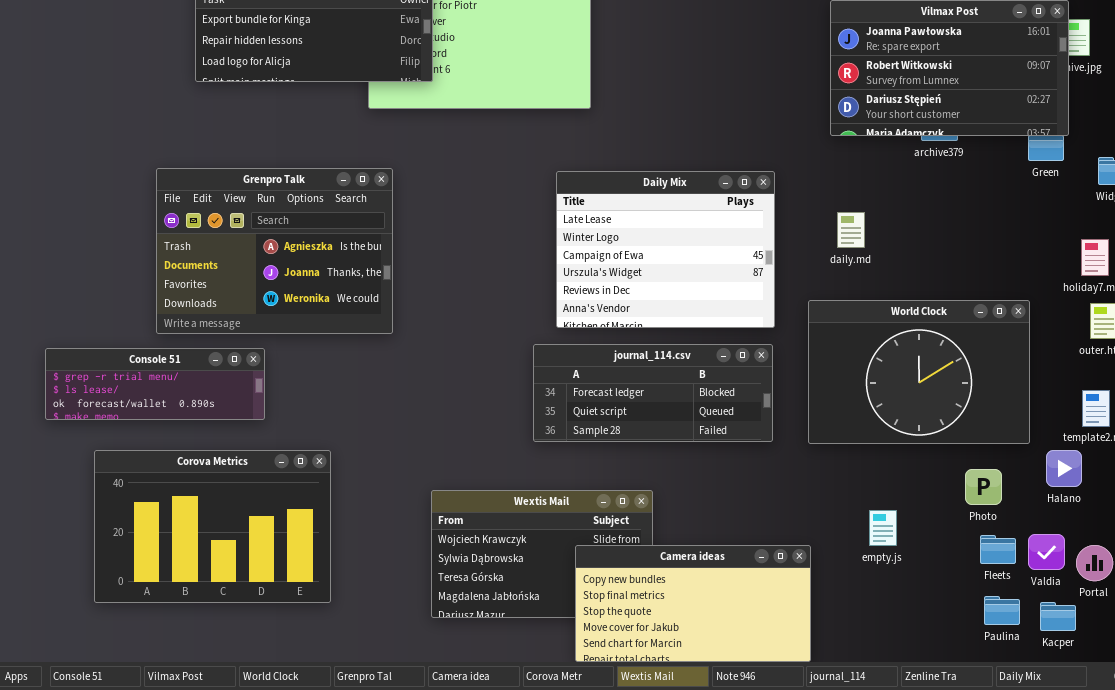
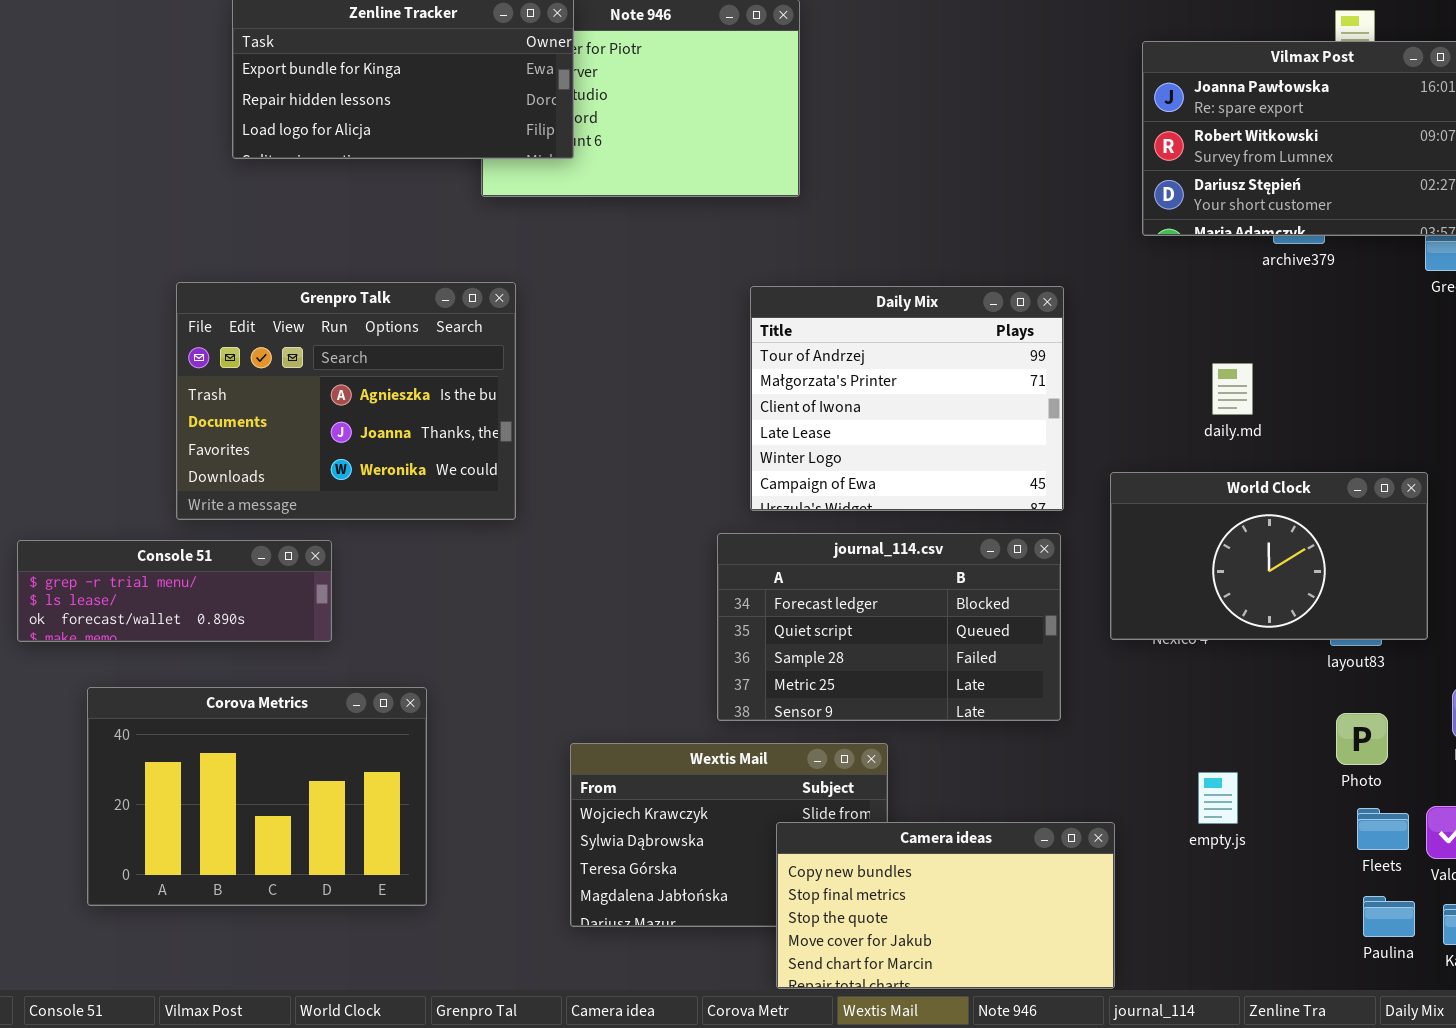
Daily Mix: [556,171,775,328] -> [750,286,1064,511], scrolled up 3 rows
daily.md: [837,212,865,248] -> [1212,363,1253,415], moved
World Clock: [808,300,1030,444] -> [1110,472,1428,640], resized
journal_114.csv: [533,344,773,442] -> [717,533,1061,721], resized

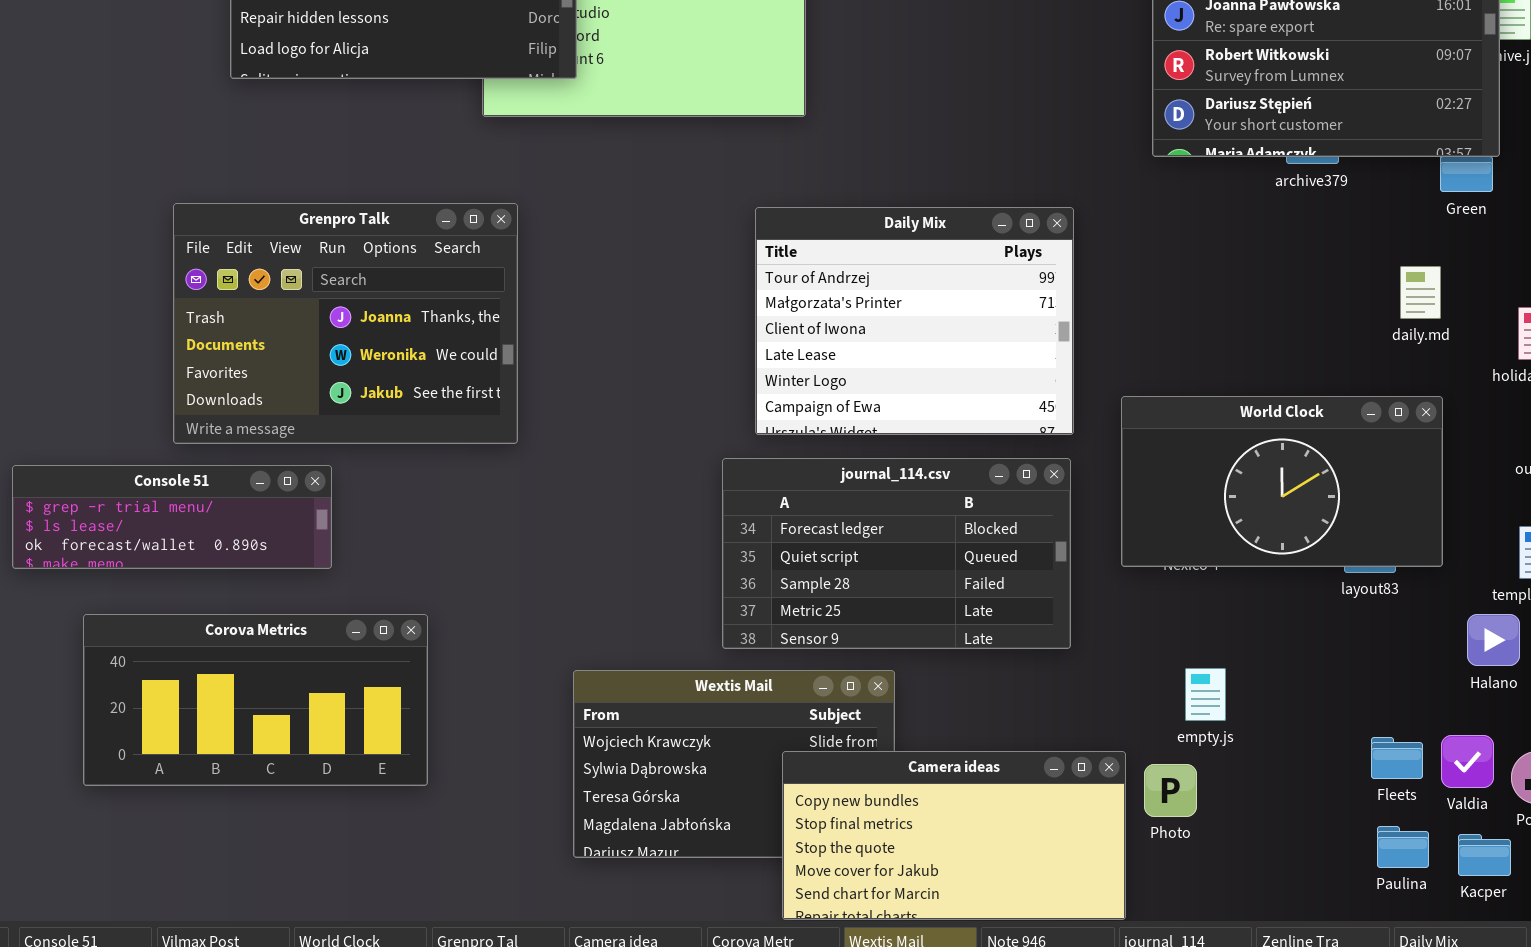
Grenpro Talk: [176,282,516,520] -> [173,203,518,444], scrolled down 1 row
daily.md: [1212,363,1253,415] -> [1400,266,1441,319], moved
Corova Metrics: [87,687,427,906] -> [83,614,428,786], resized
Photo: [1336,713,1388,765] -> [1144,764,1197,817], moved
empty.js: [1198,772,1238,824] -> [1185,668,1226,721], moved

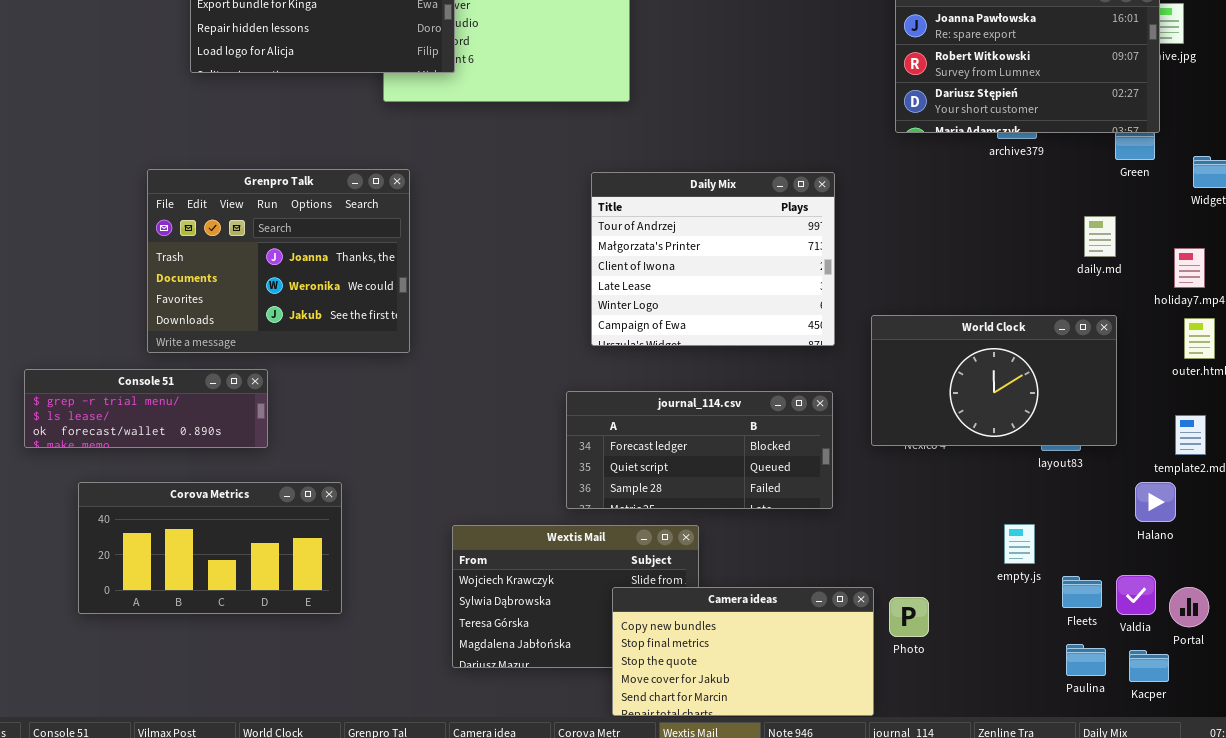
journal_114.csv: [722,458,1071,649] -> [566,391,833,509], resized
empty.js: [1185,668,1226,721] -> [1004,524,1035,564], moved

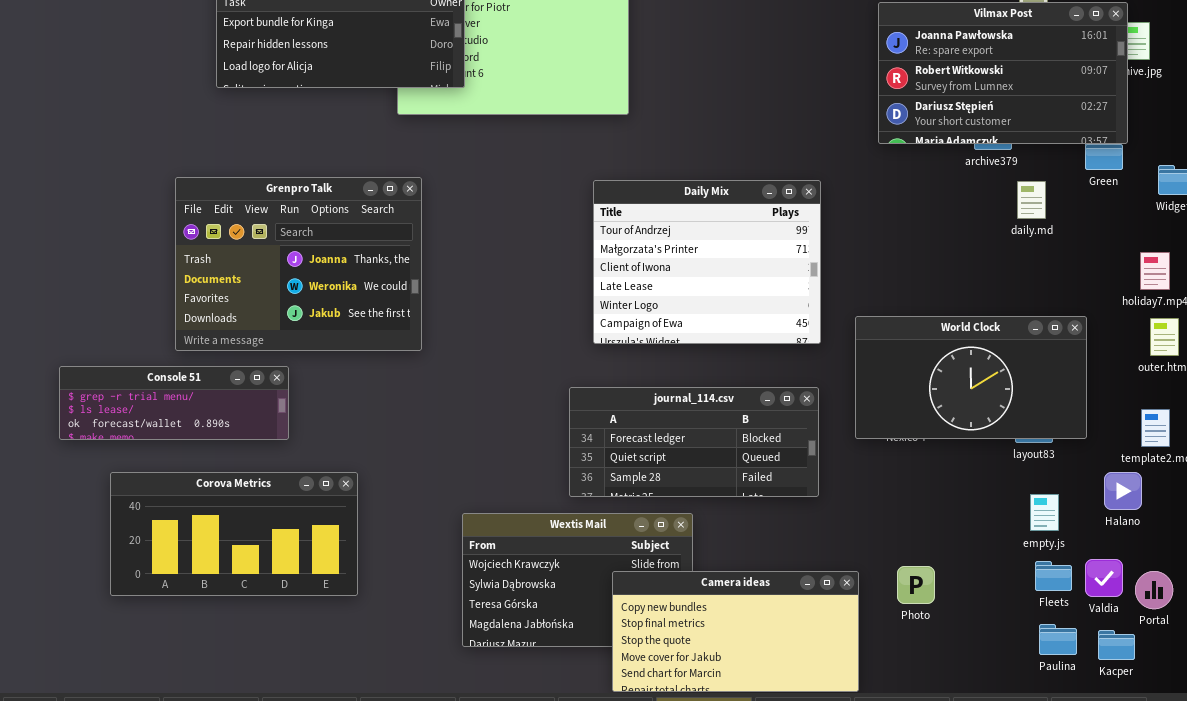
daily.md: [1084,216,1116,257] -> [1017,181,1046,219], moved
empty.js: [1004,524,1035,564] -> [1030,494,1059,531], moved
Photo: [889,597,929,637] -> [897,566,935,604], moved

